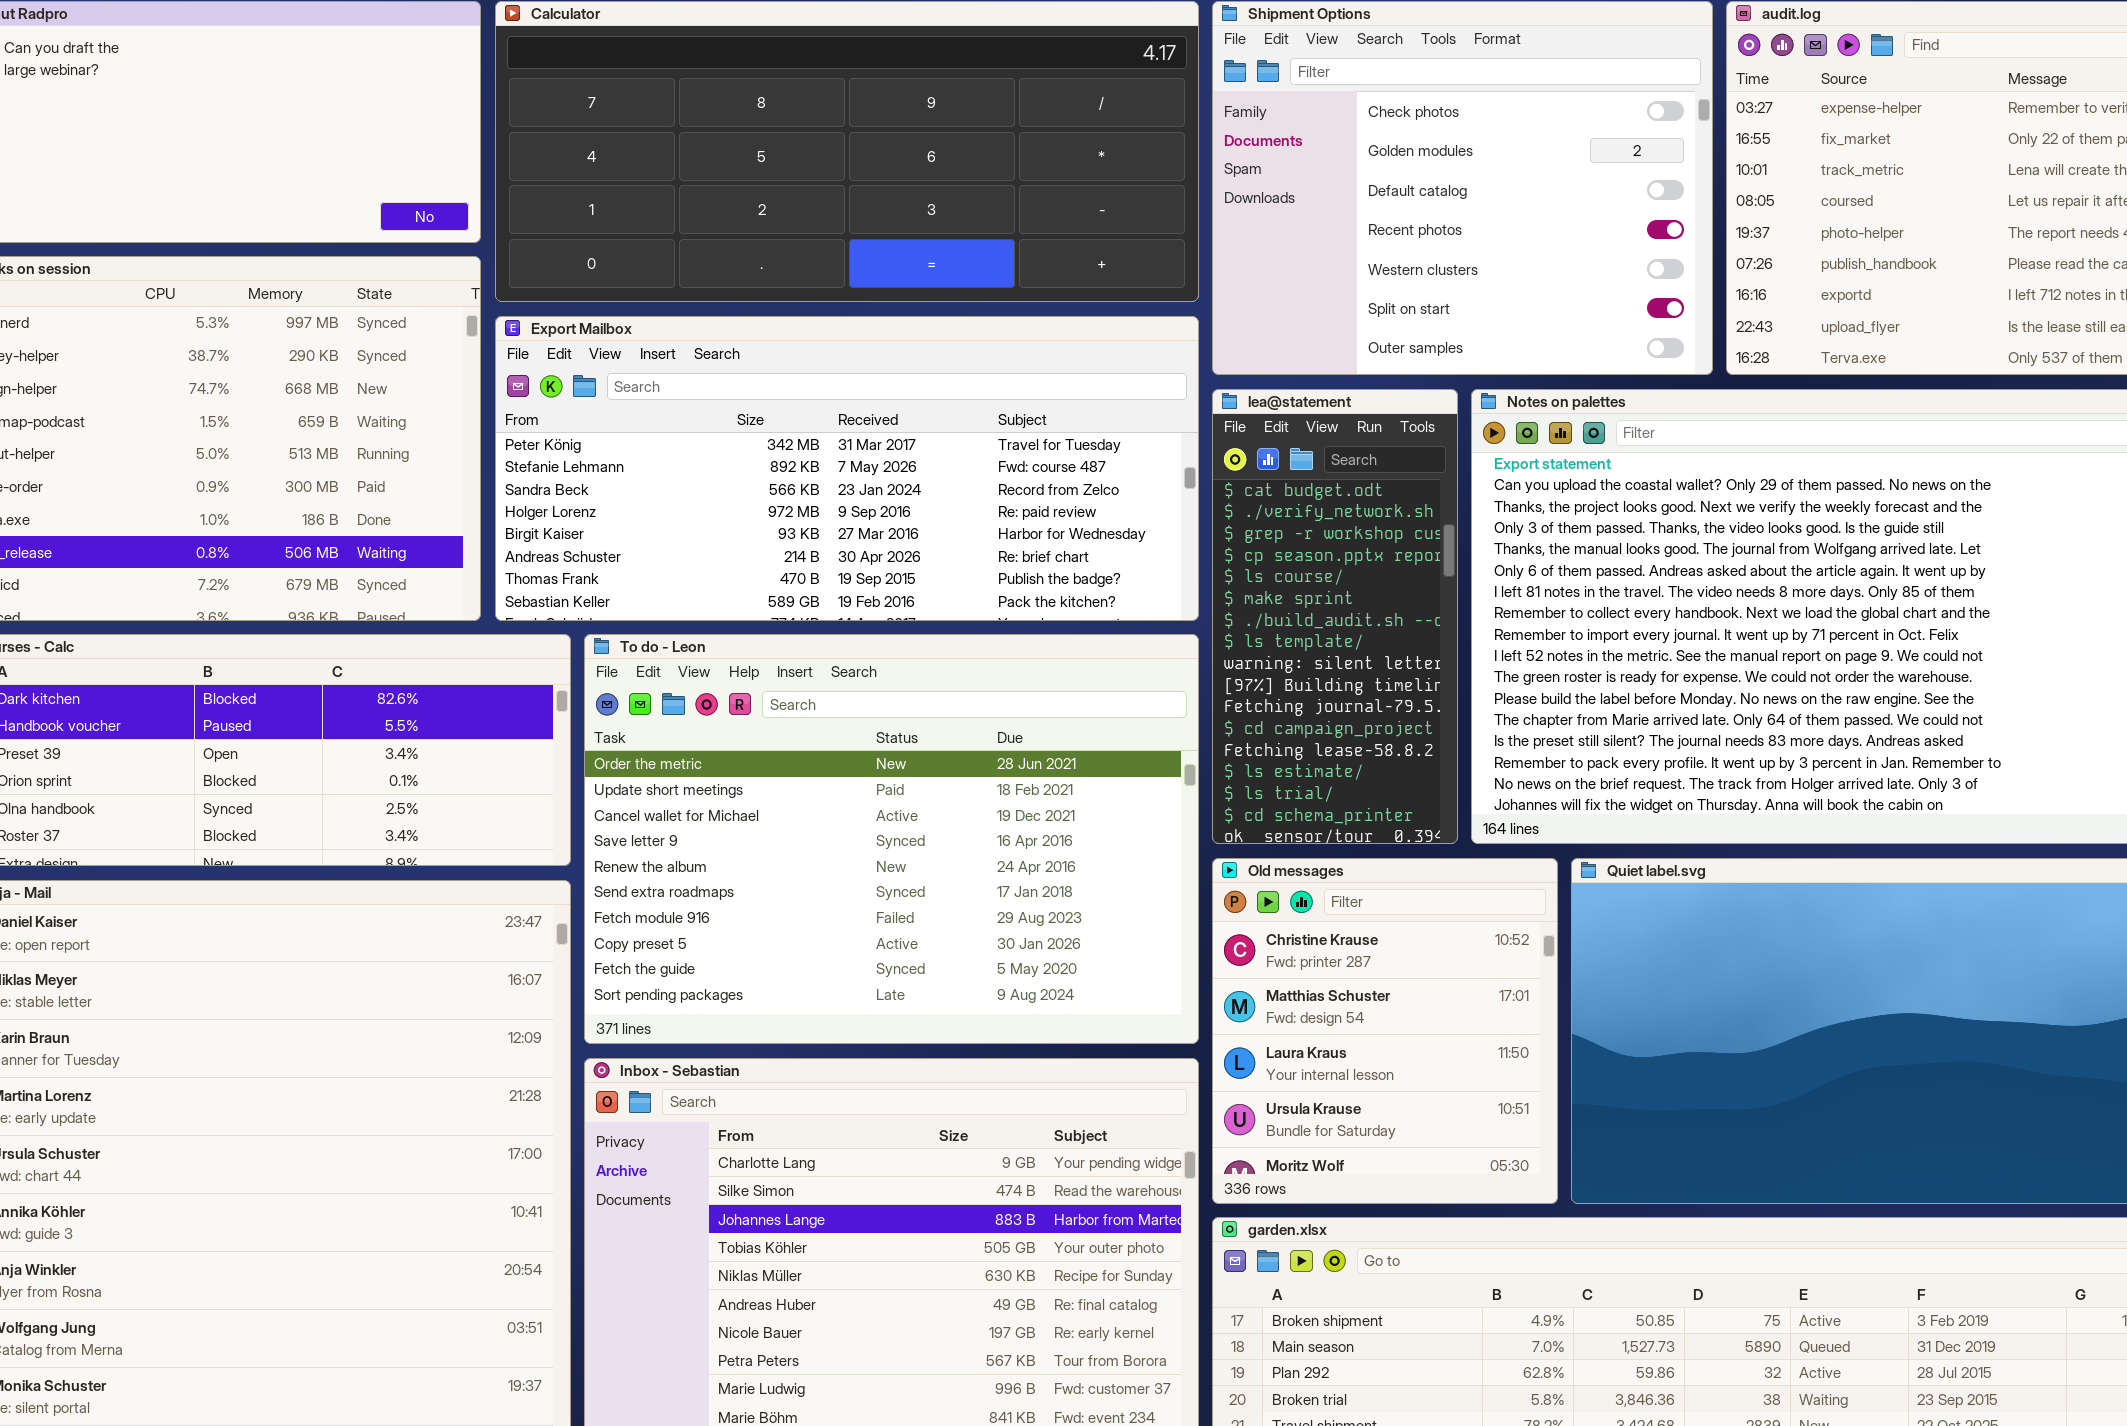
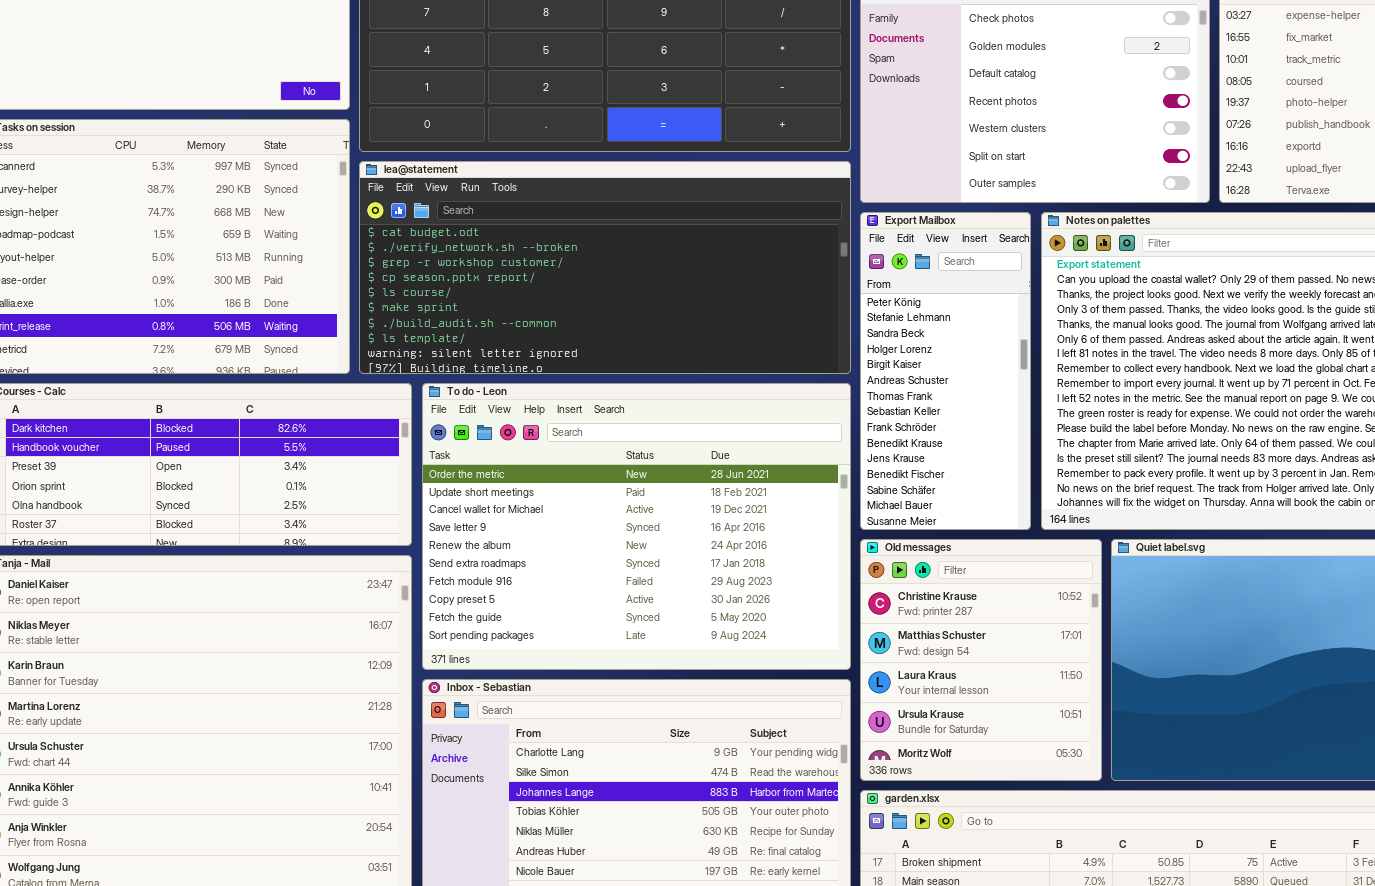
Export Mailbox: [495,316,1199,621] -> [860,212,1031,530], moved, resized
lea@statement: [1212,389,1458,844] -> [359,161,851,374], moved, resized

